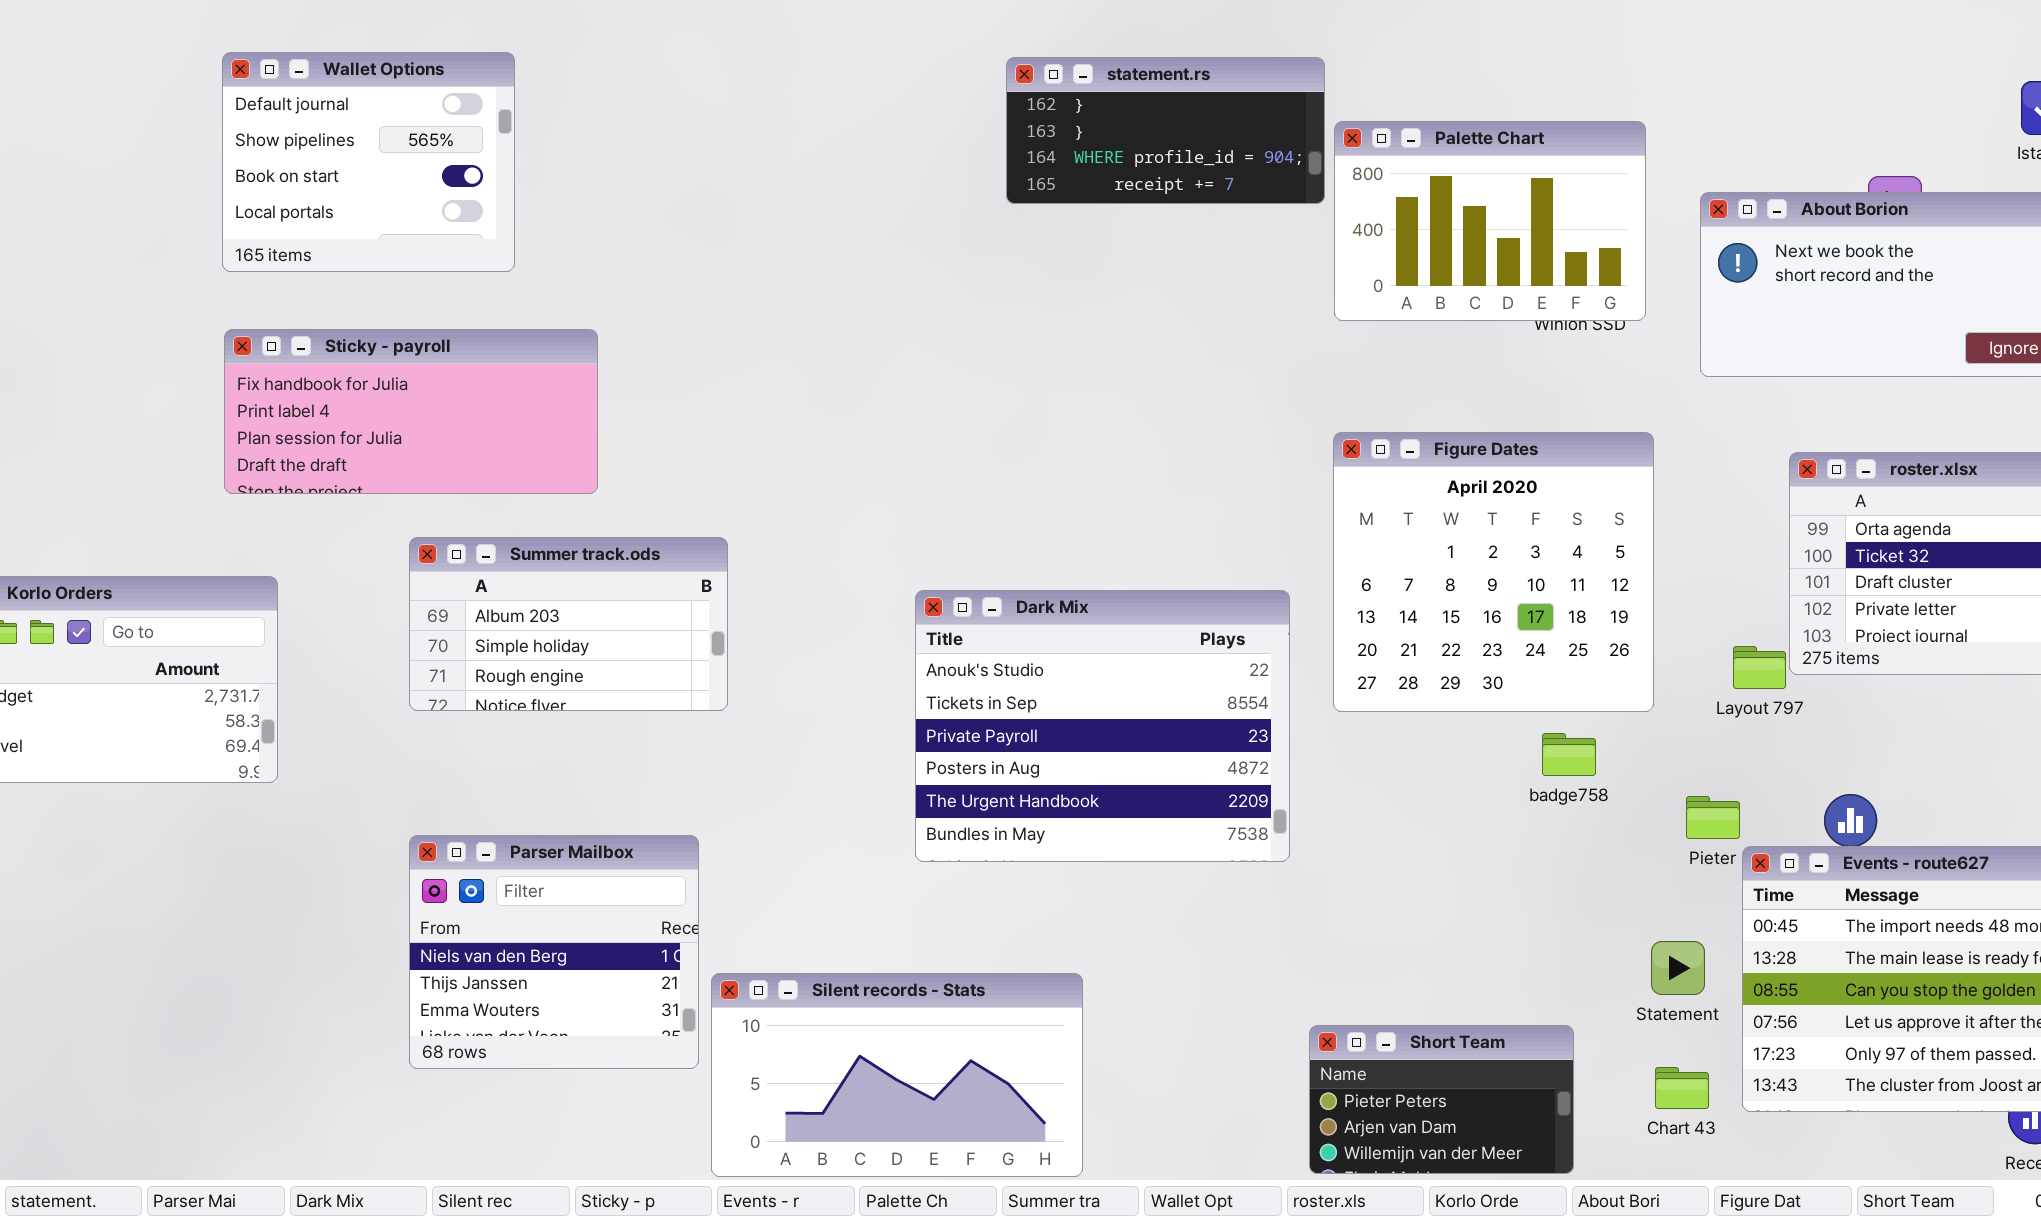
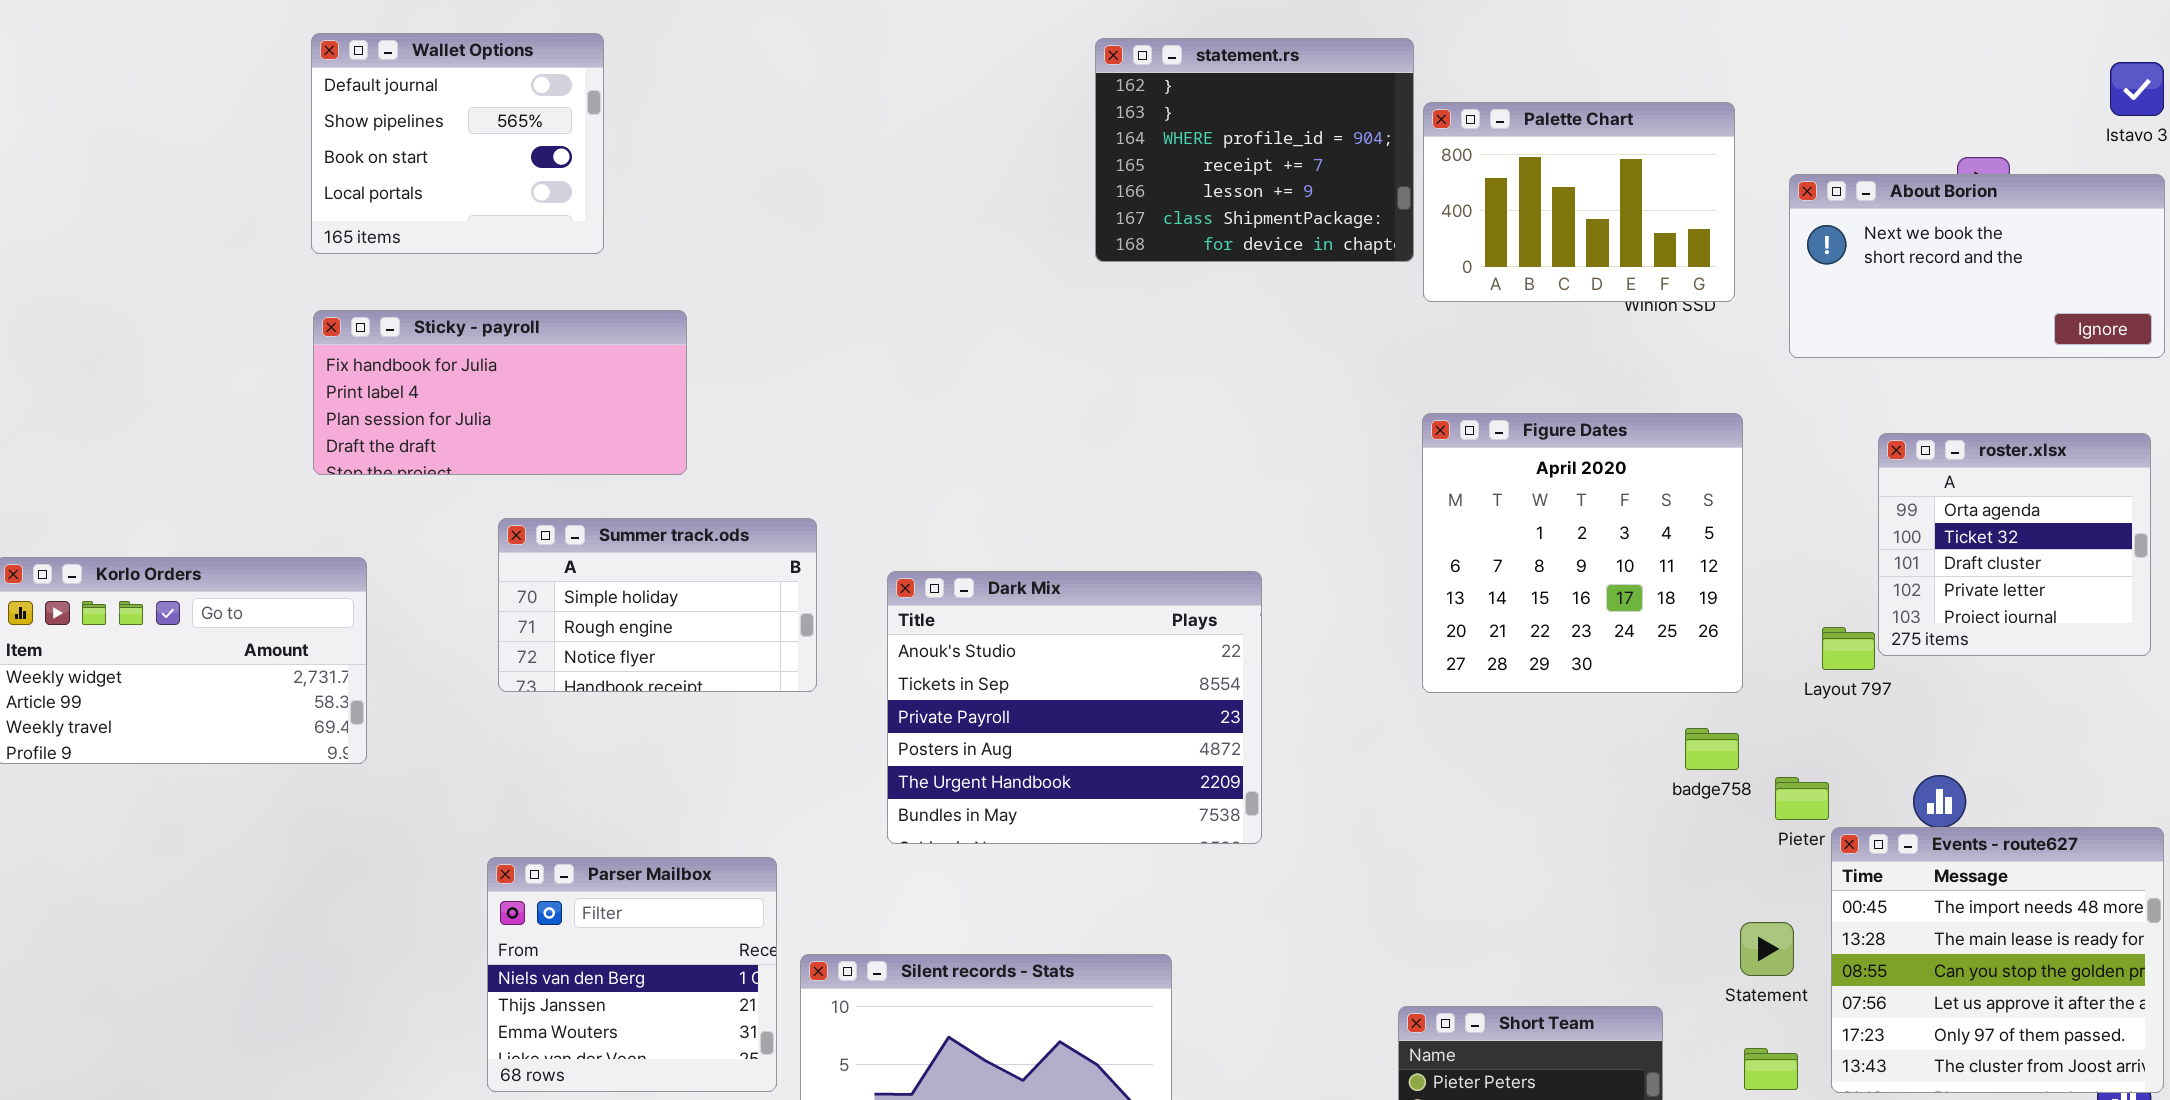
statement.rs: [1006,57,1325,204] -> [1095,38,1414,262], resized
Summer track.ods: [409,537,728,711] -> [498,518,817,692], scrolled down 1 row
Dark Mix: [915,590,1290,862] -> [887,571,1262,844], moved
badge758: [1542,733,1596,776] -> [1685,728,1739,770], moved
Parser Mailbox: [409,835,699,1069] -> [487,857,777,1092], moved

